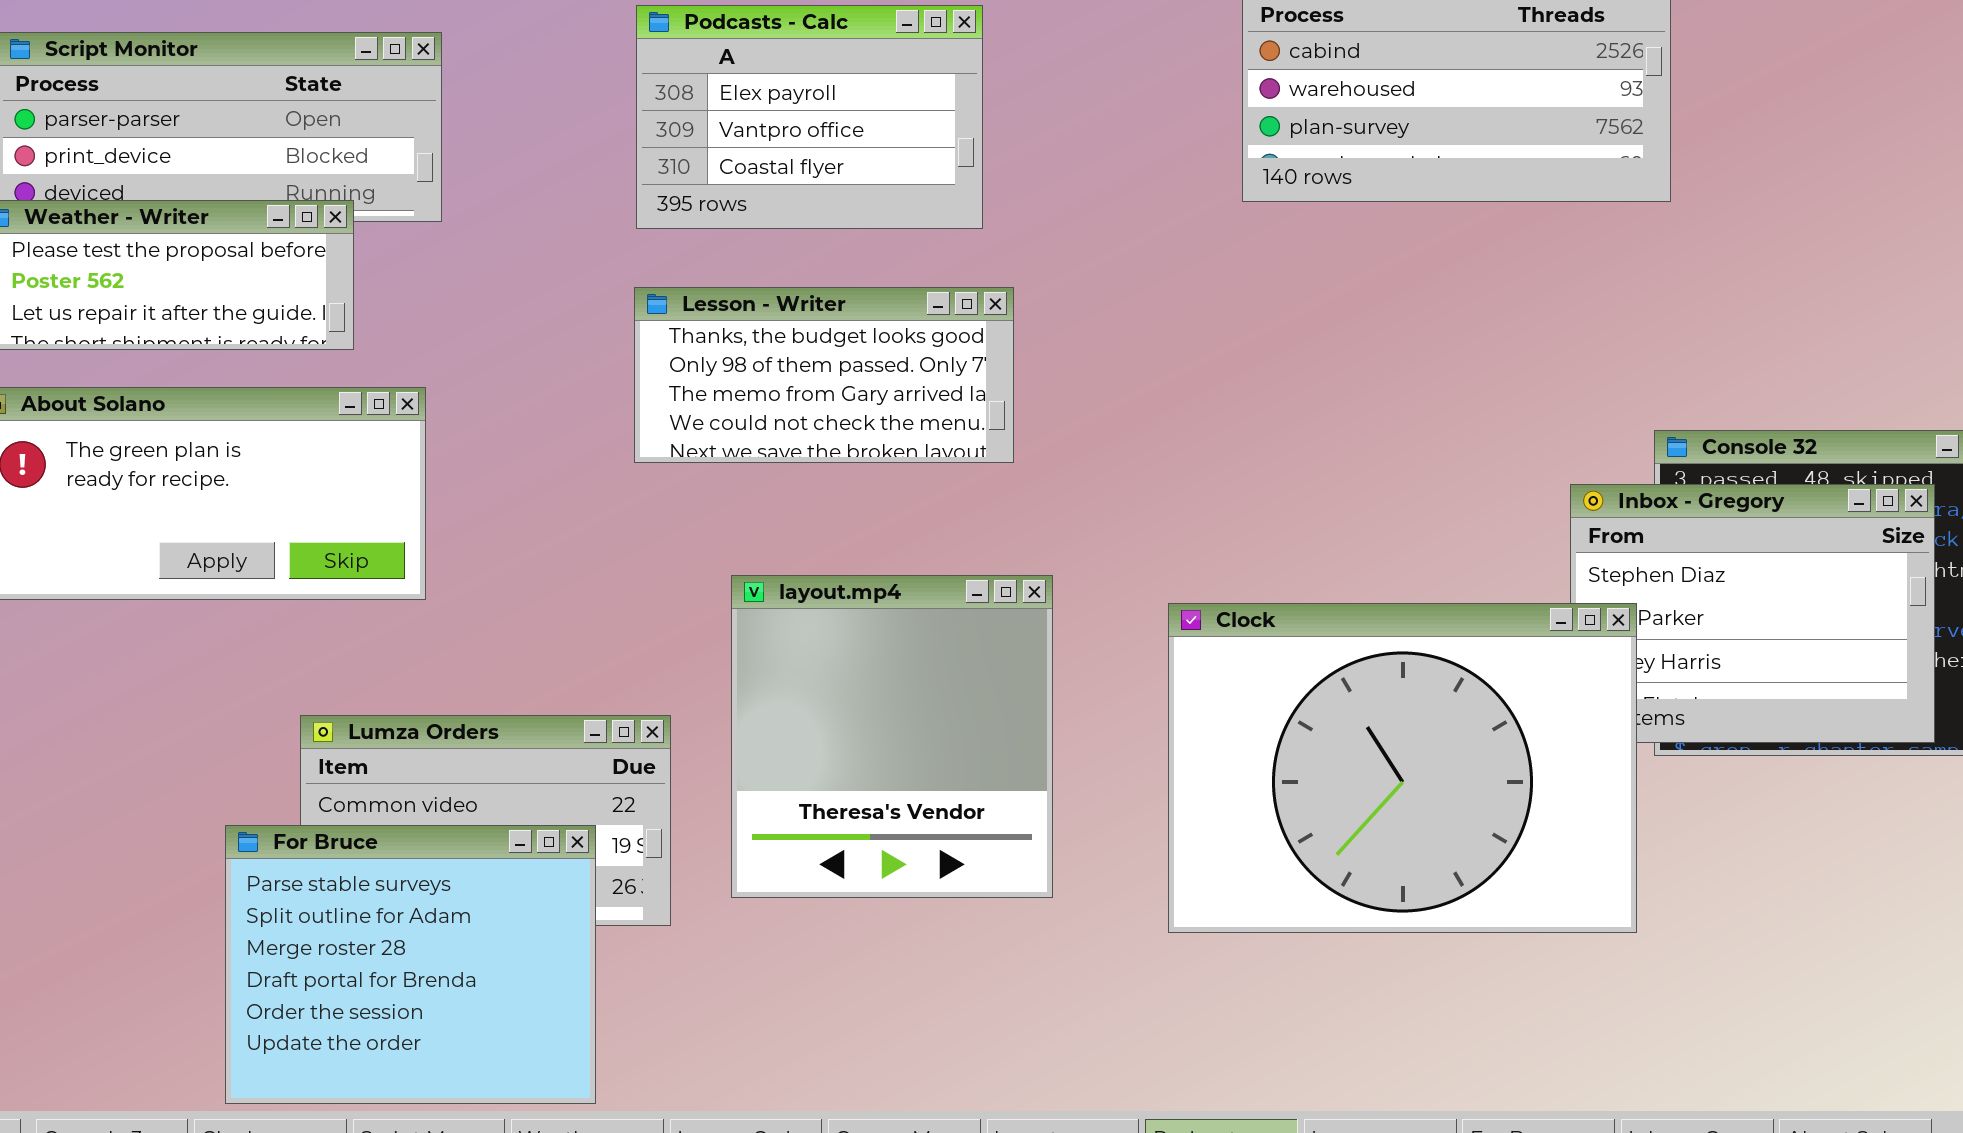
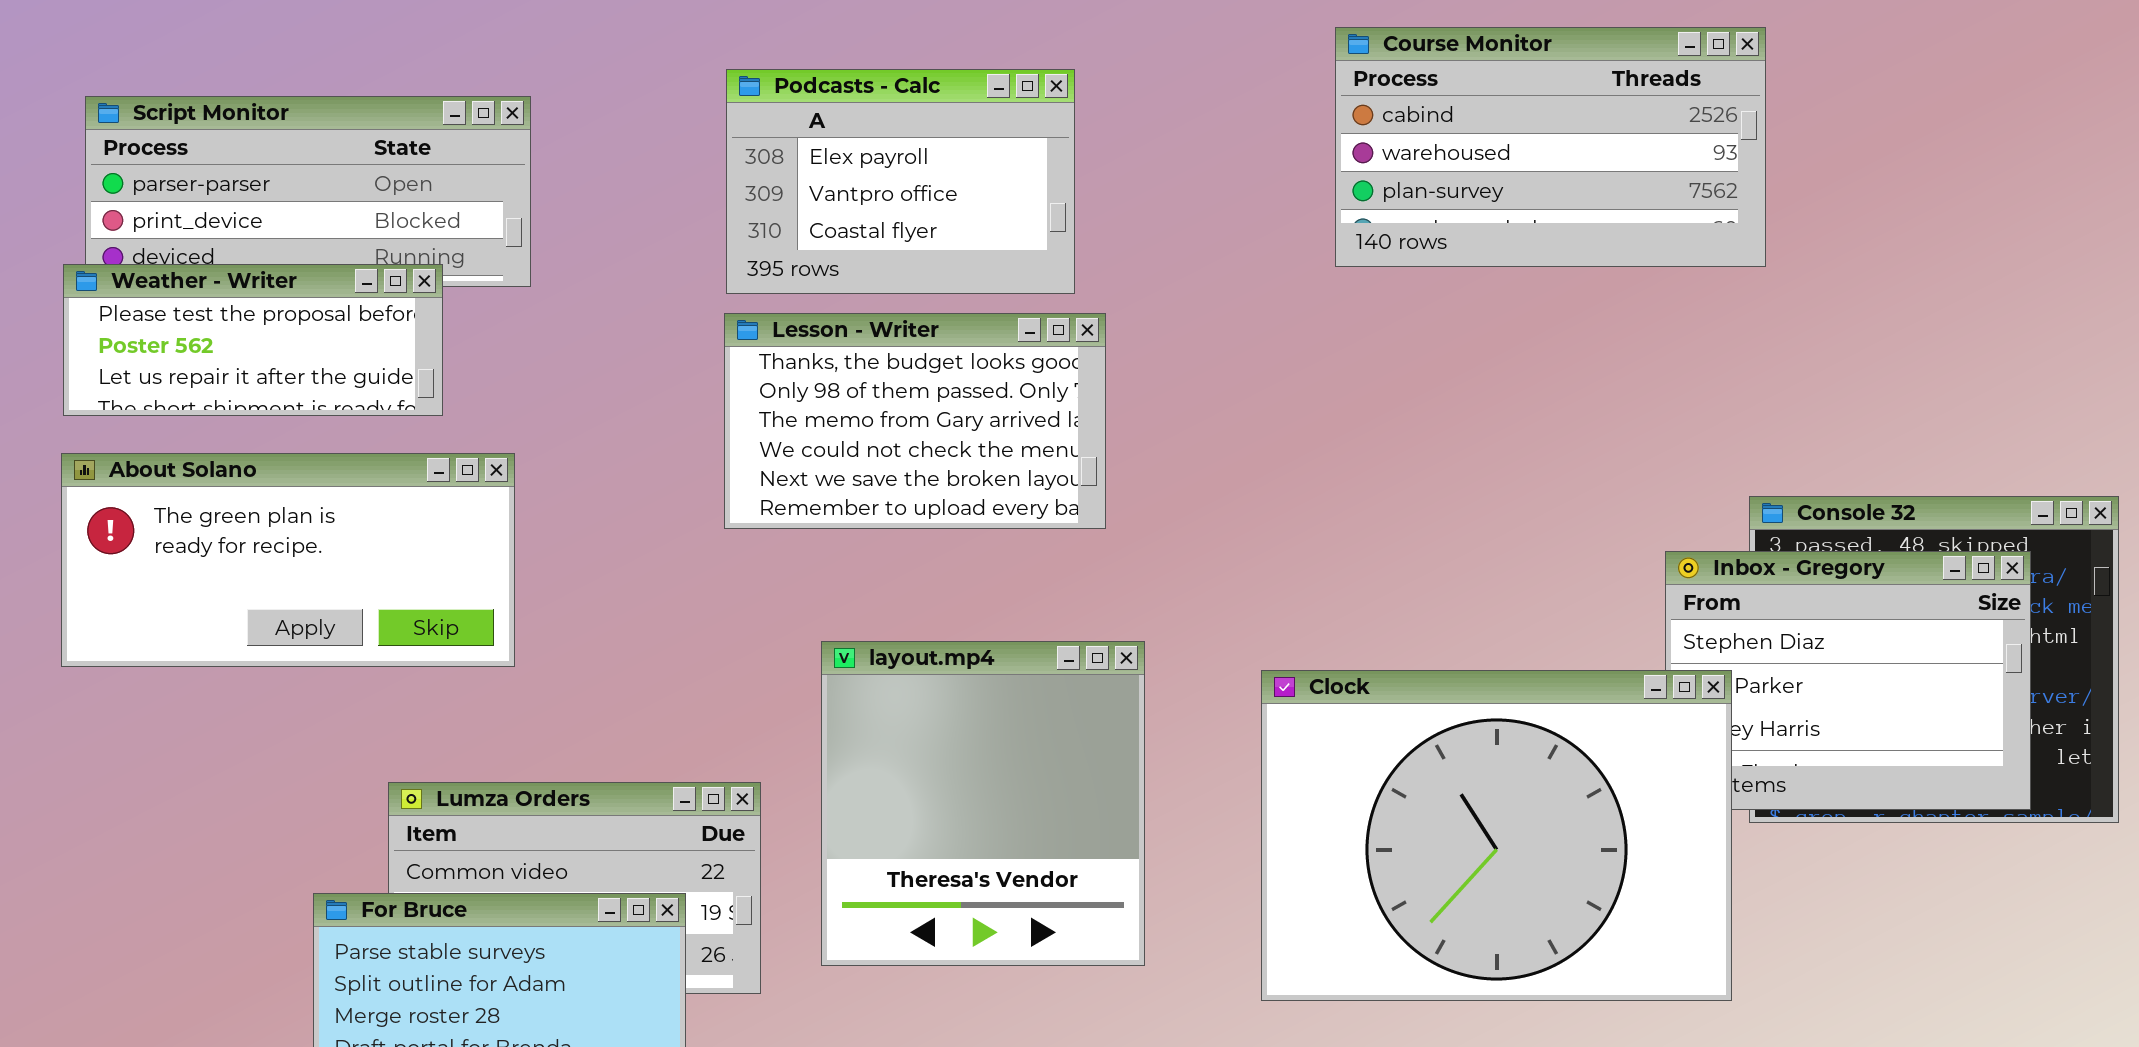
Lesson - Writer: [634,287,1014,463] -> [724,313,1106,529], resized

